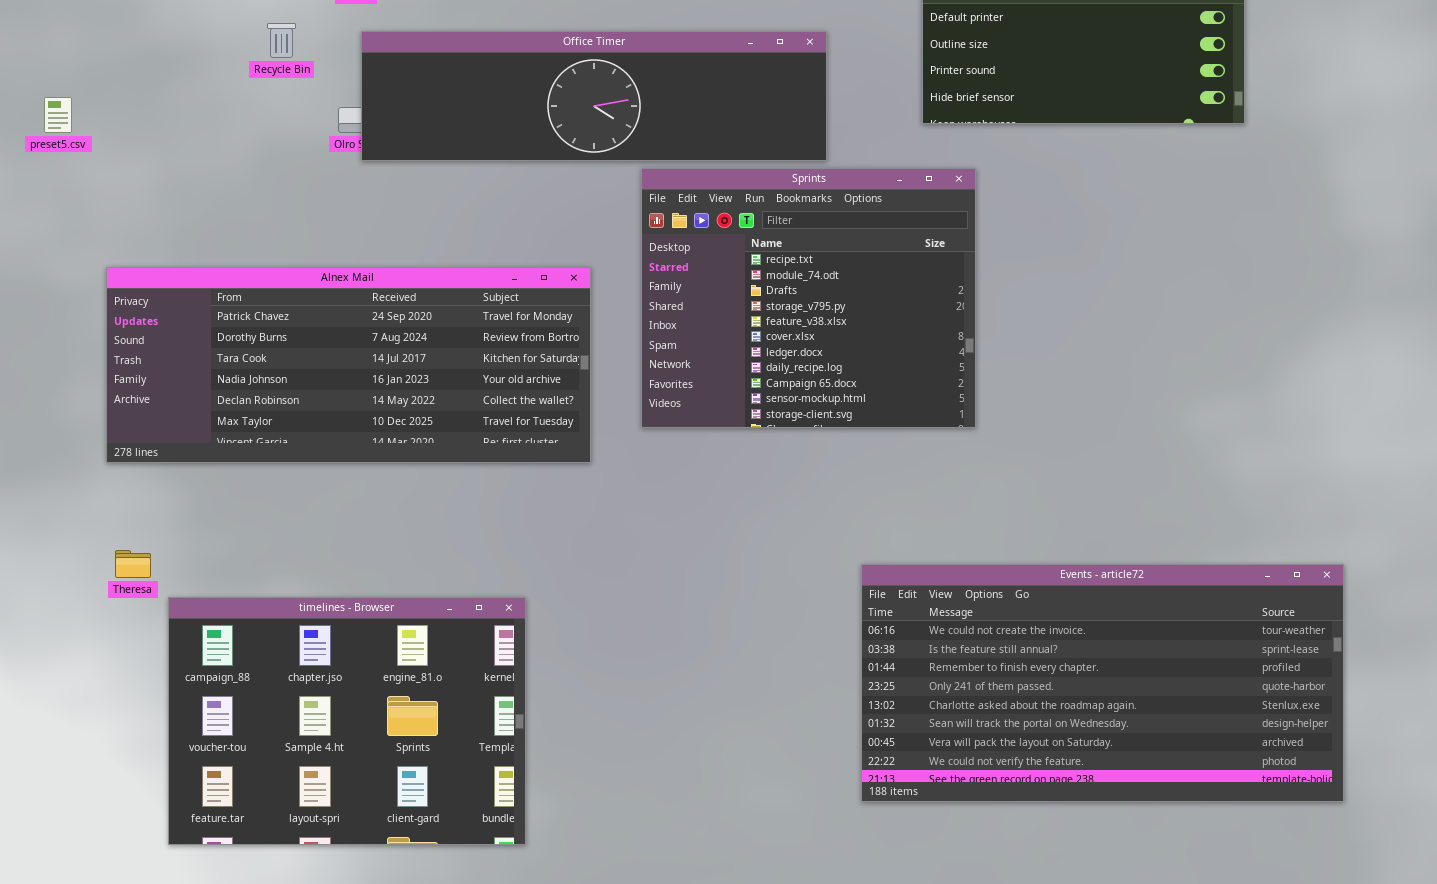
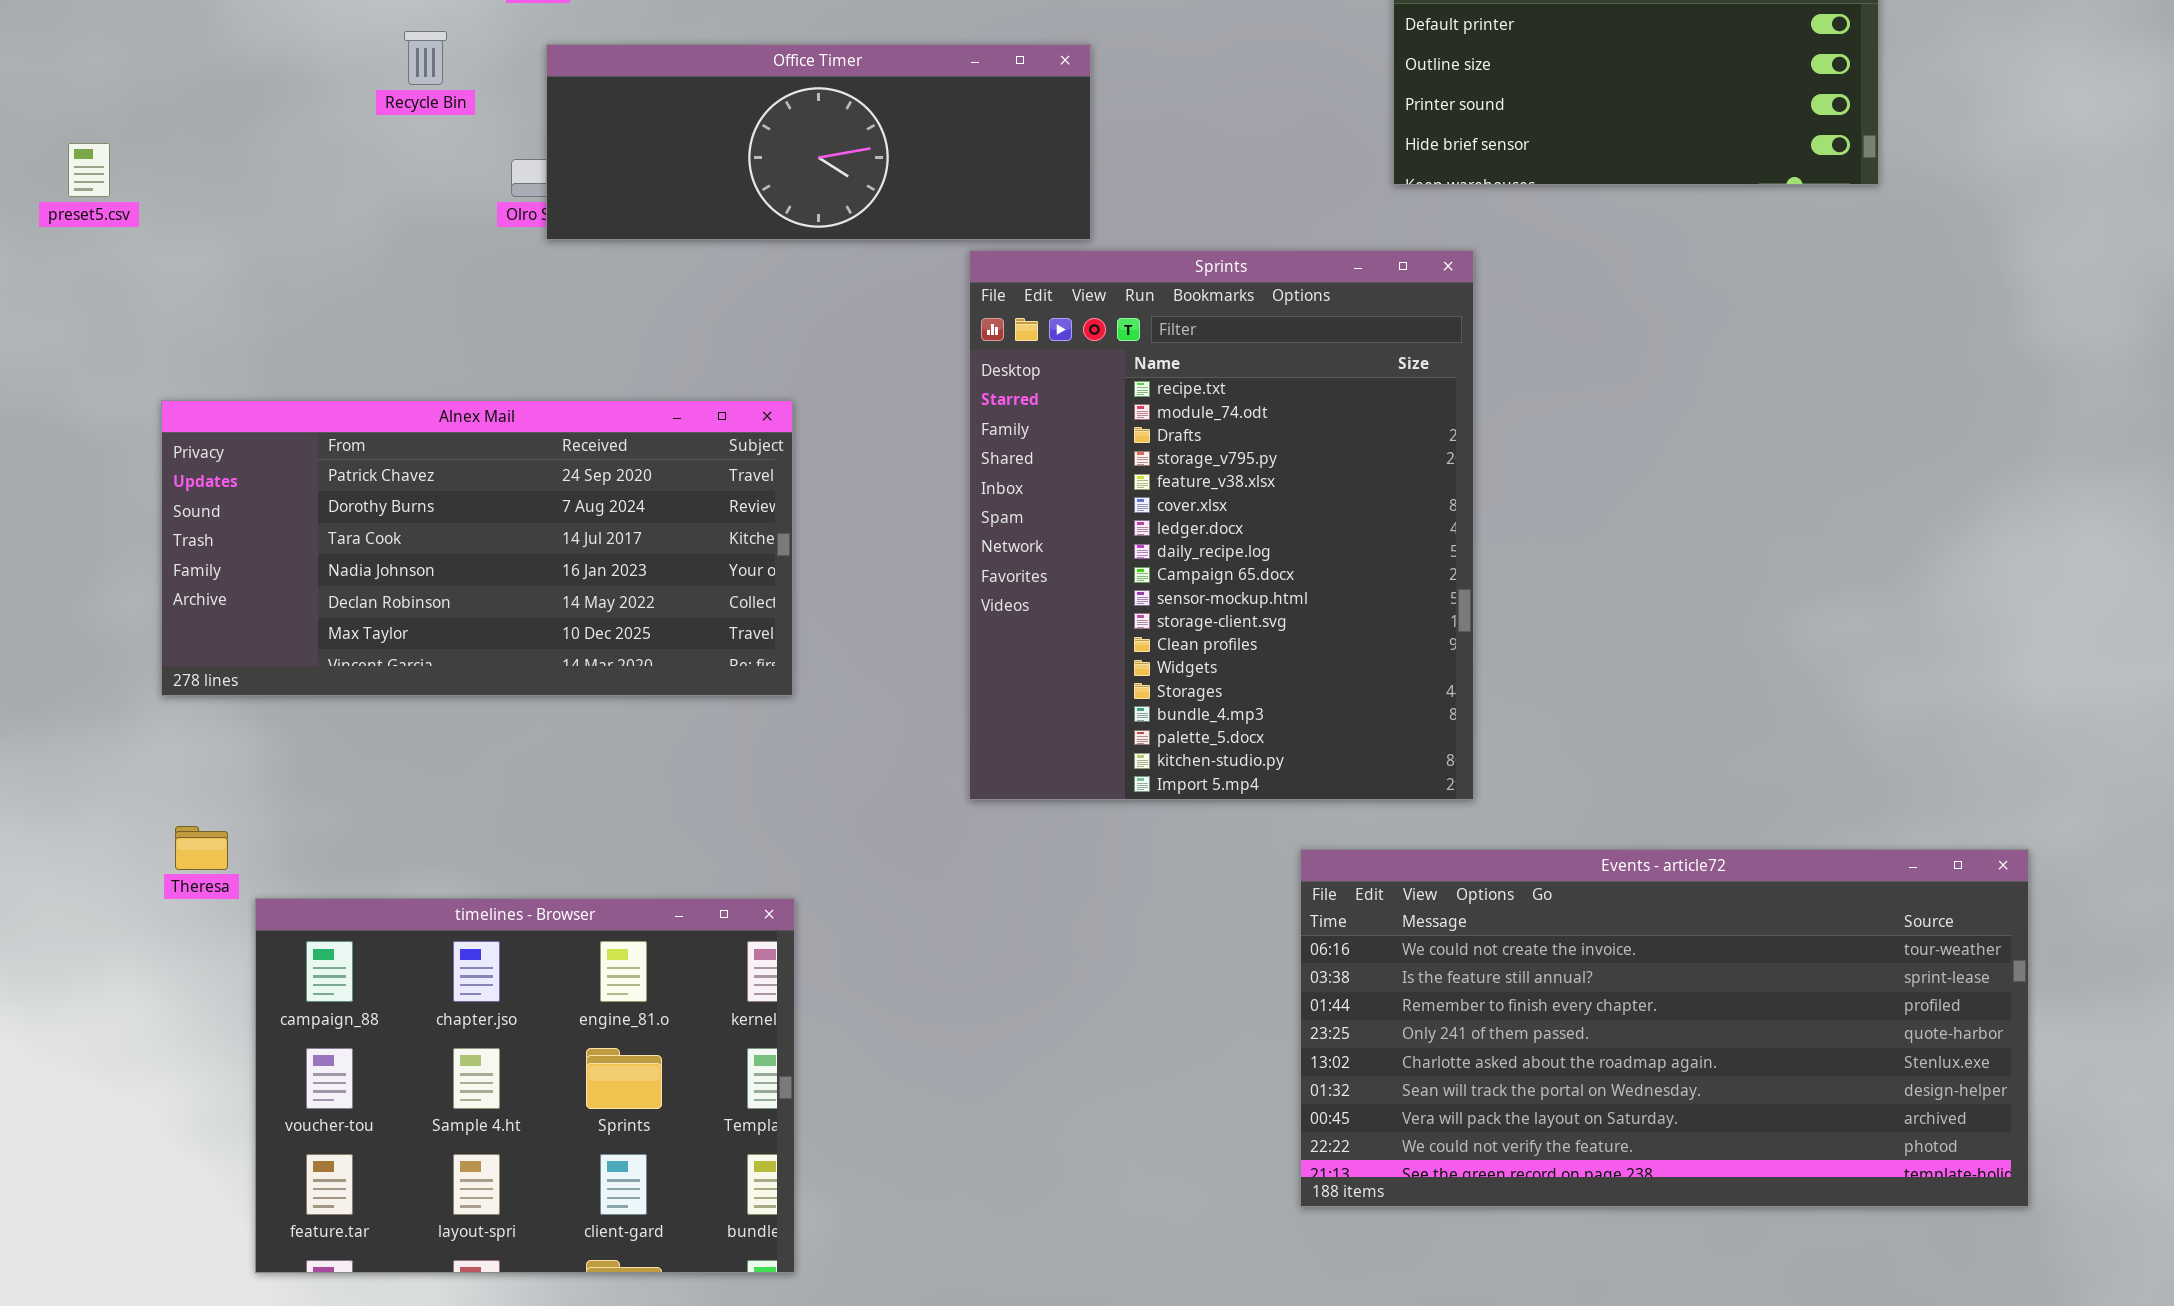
Office Timer: [361,31,827,161] -> [546,44,1091,240], resized
Sprints: [641,168,976,428] -> [969,250,1474,800], resized
Alnex Mail: [106,267,591,463] -> [161,400,793,696], resized

